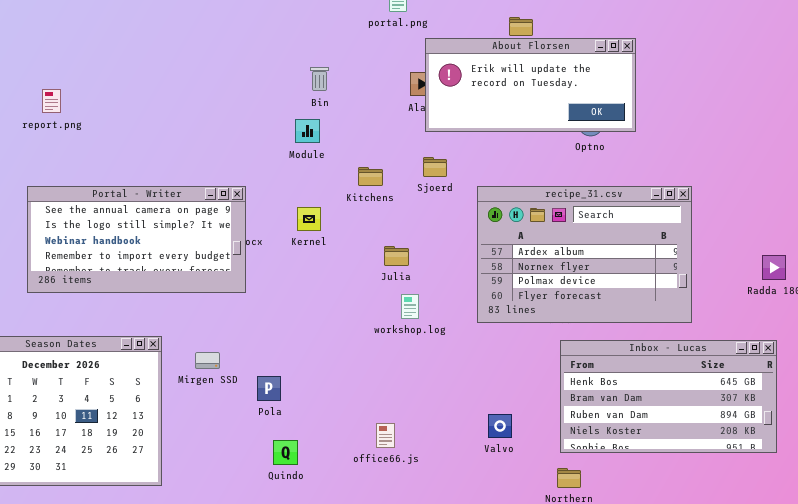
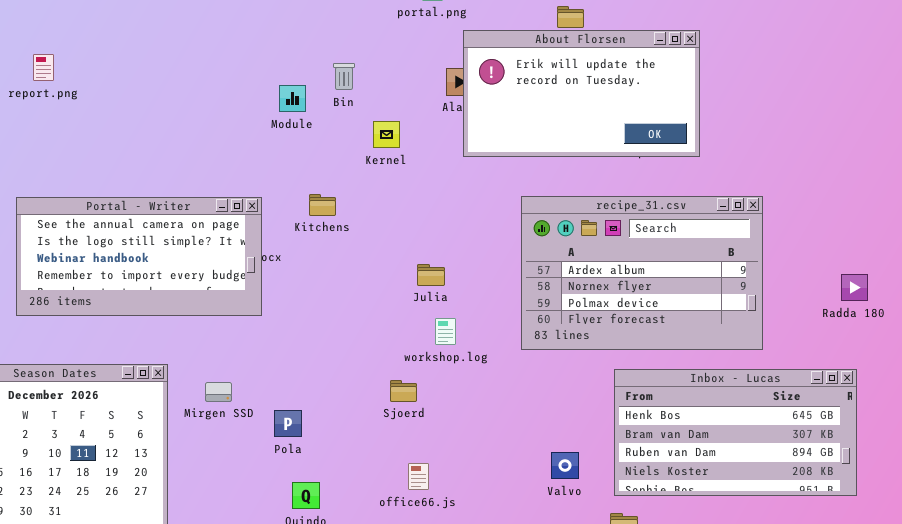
About Florsen: [425,38,636,132] -> [463,30,700,157], resized
report.png: [42,89,61,113] -> [33,54,54,81], moved
Module: [295,119,320,143] -> [279,85,306,112], moved
Sjoerd: [423,157,447,177] -> [390,380,417,402], moved
Kitchens: [358,167,383,186] -> [309,194,336,216], moved
Kernel: [297,207,321,231] -> [373,121,400,148], moved
Valvo: [488,414,512,438] -> [551,452,579,479], moved

